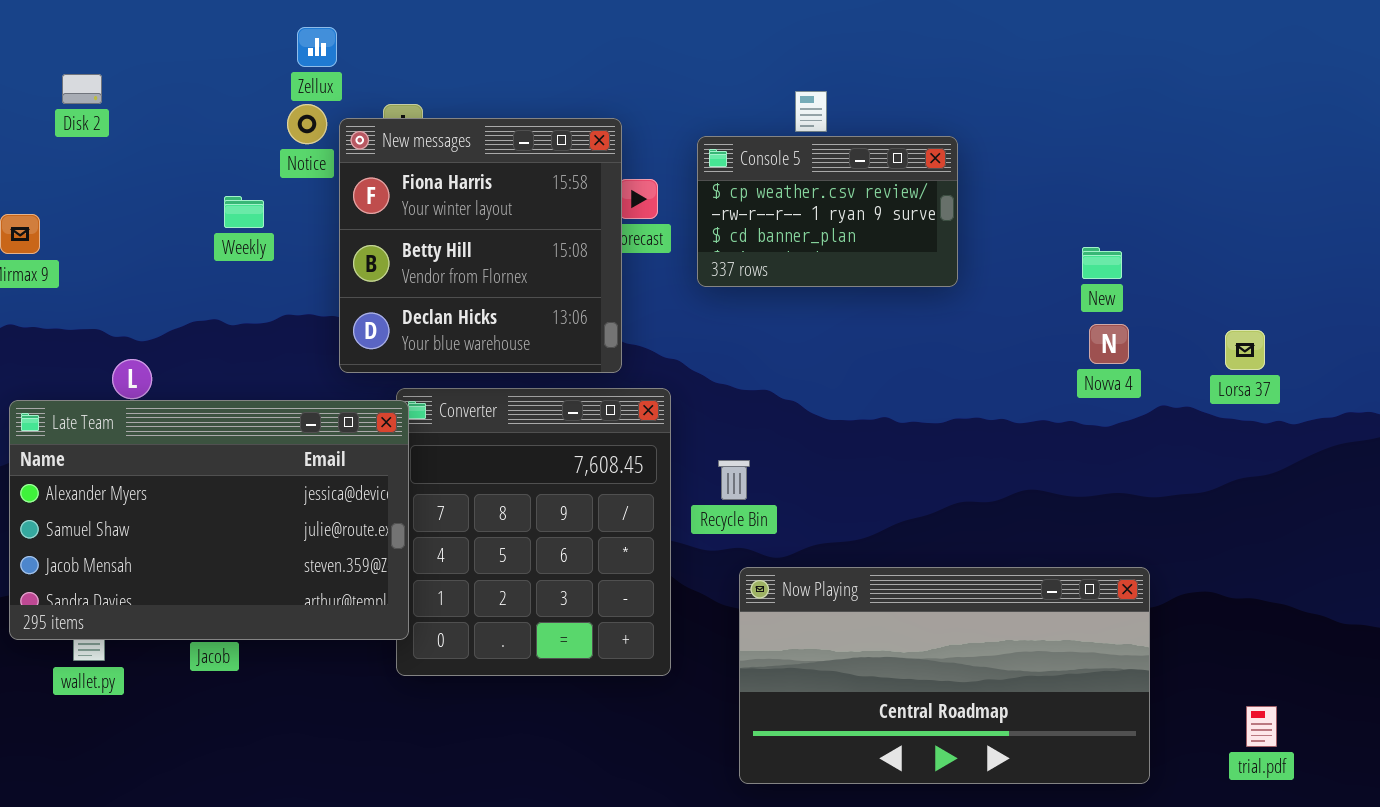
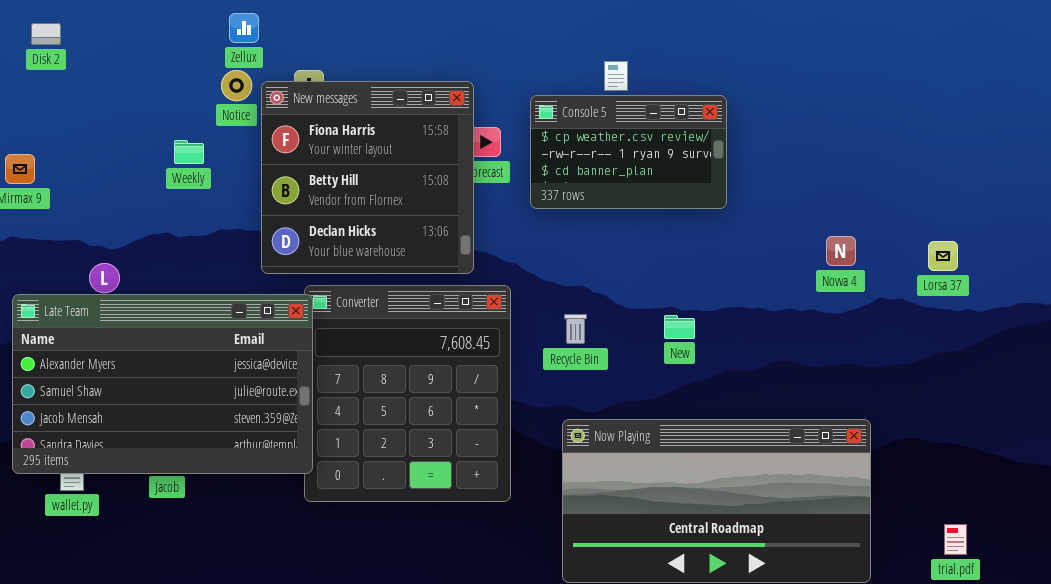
Disk 2: [62,74,102,104] -> [31,23,61,45], moved
New: [1082,247,1122,279] -> [664,315,695,339], moved
Recycle Bin: [718,460,750,500] -> [564,314,587,344], moved

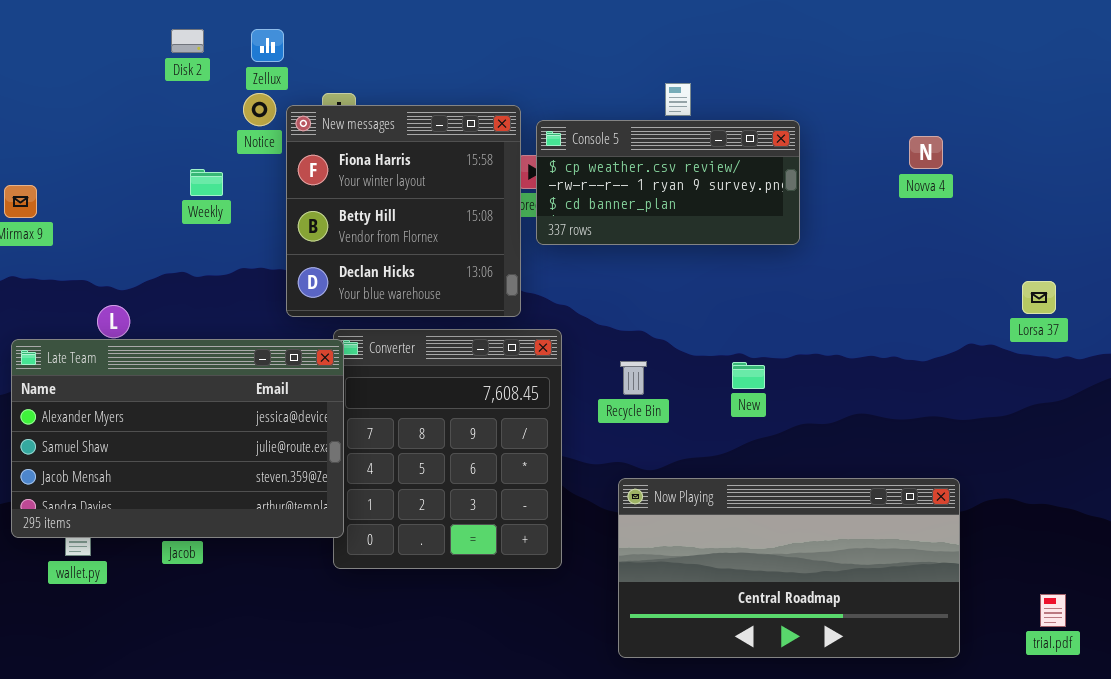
Disk 2: [31,23,61,45] -> [171,29,204,53], moved
Console 5: [530,95,727,209] -> [536,120,800,245], resized
Novva 4: [826,236,856,266] -> [909,136,943,169], moved

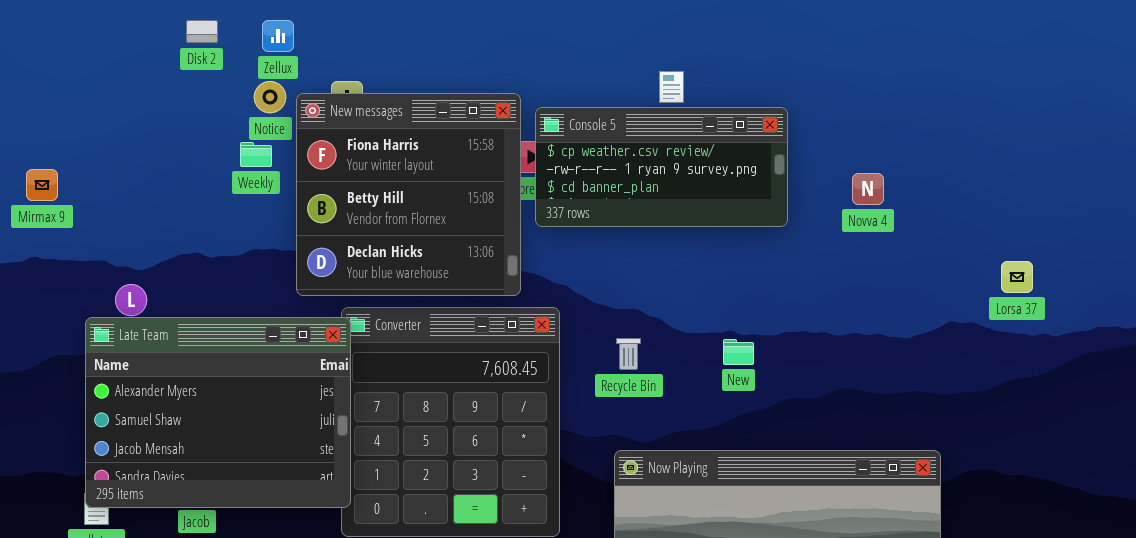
Novva 4: [909,136,943,169] -> [852,173,884,205], moved
Weekly: [190,169,223,196] -> [240,142,272,167], moved
Late Team: [11,339,344,538] -> [85,317,351,508], resized

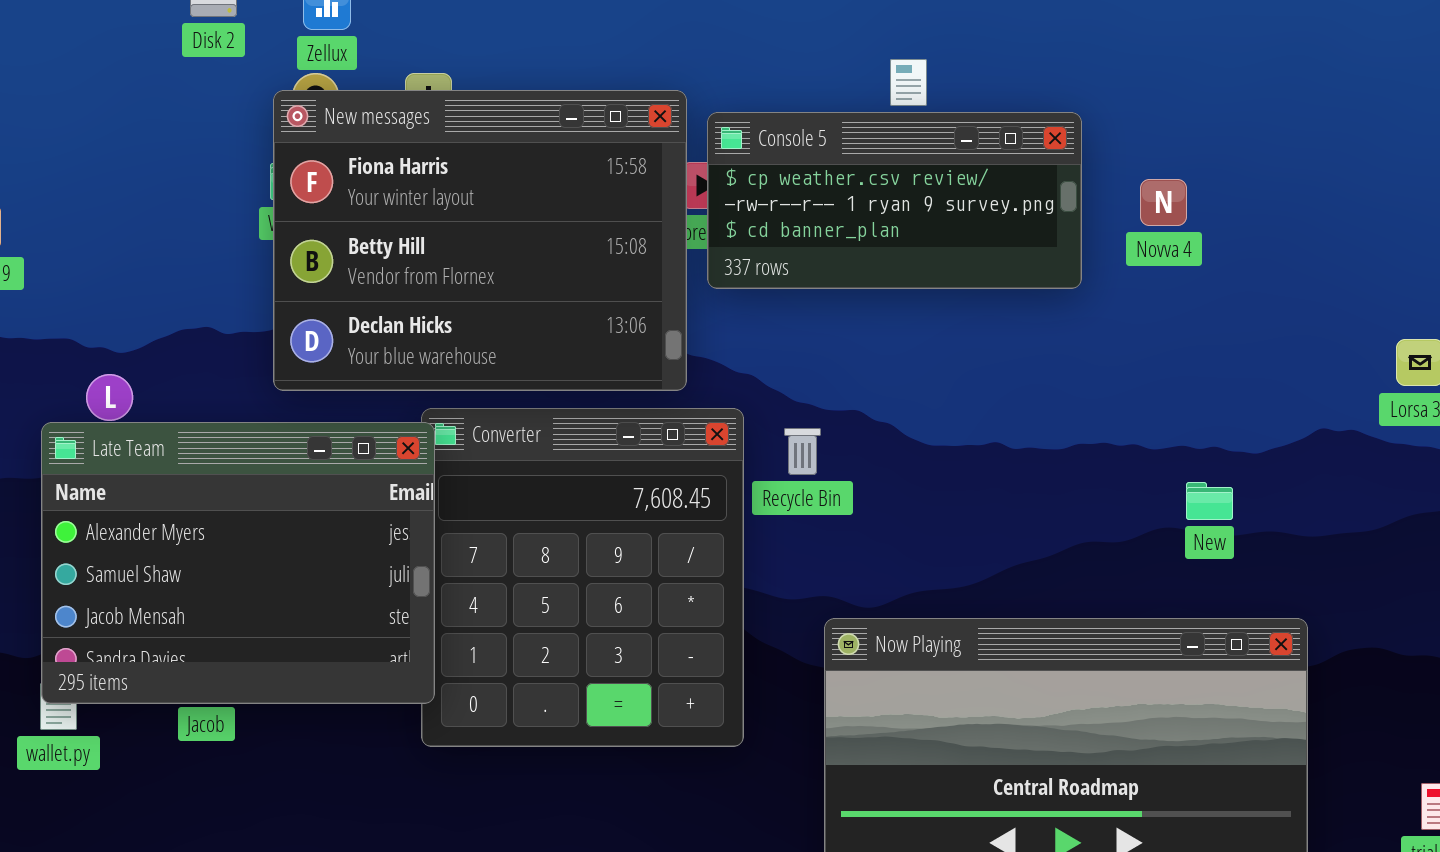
New messages: [296,93,521,296] -> [273,90,687,391], resized
Novva 4: [852,173,884,205] -> [1140,179,1187,226], moved
Recycle Bin: [616,338,641,370] -> [784,428,821,475], moved
New: [723,339,754,365] -> [1186,482,1233,520], moved

